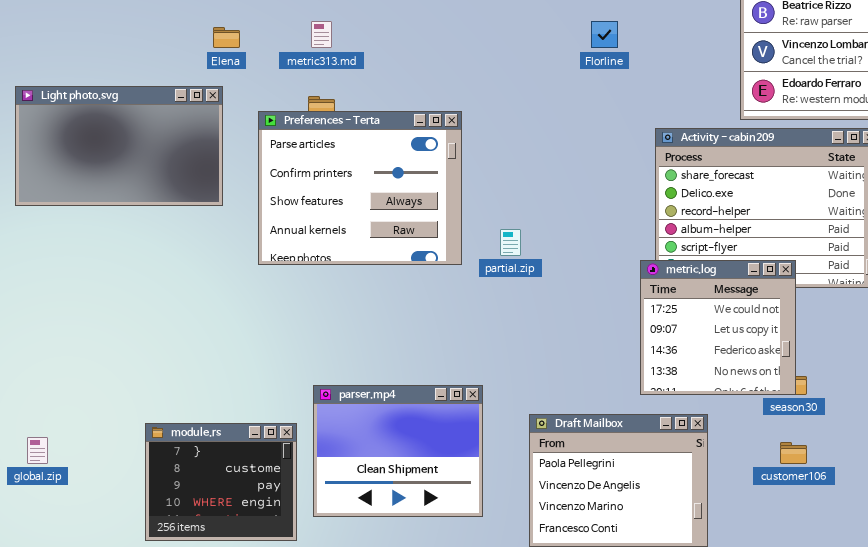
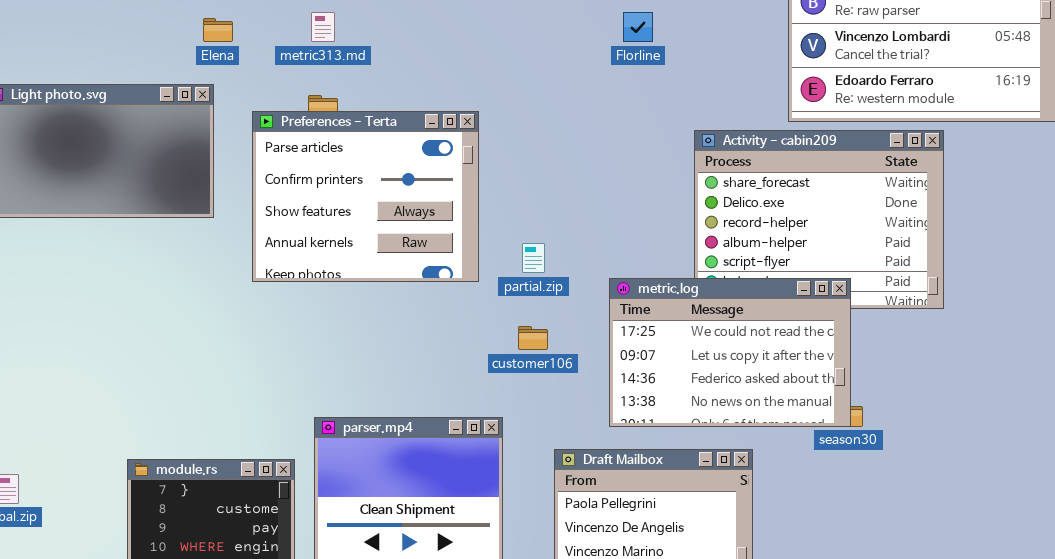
metric.log: [640,260,796,395] -> [609,278,851,427], resized
customer106: [780,442,807,464] -> [518,326,548,350], moved

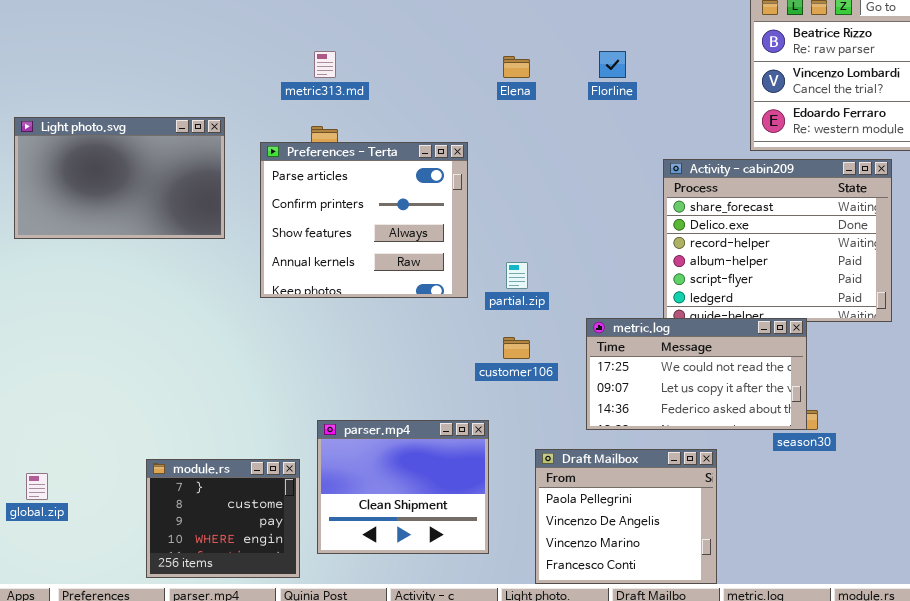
Elena: [203,18,233,42] -> [503,56,530,78], moved
metric.log: [609,278,851,427] -> [586,318,807,430], resized

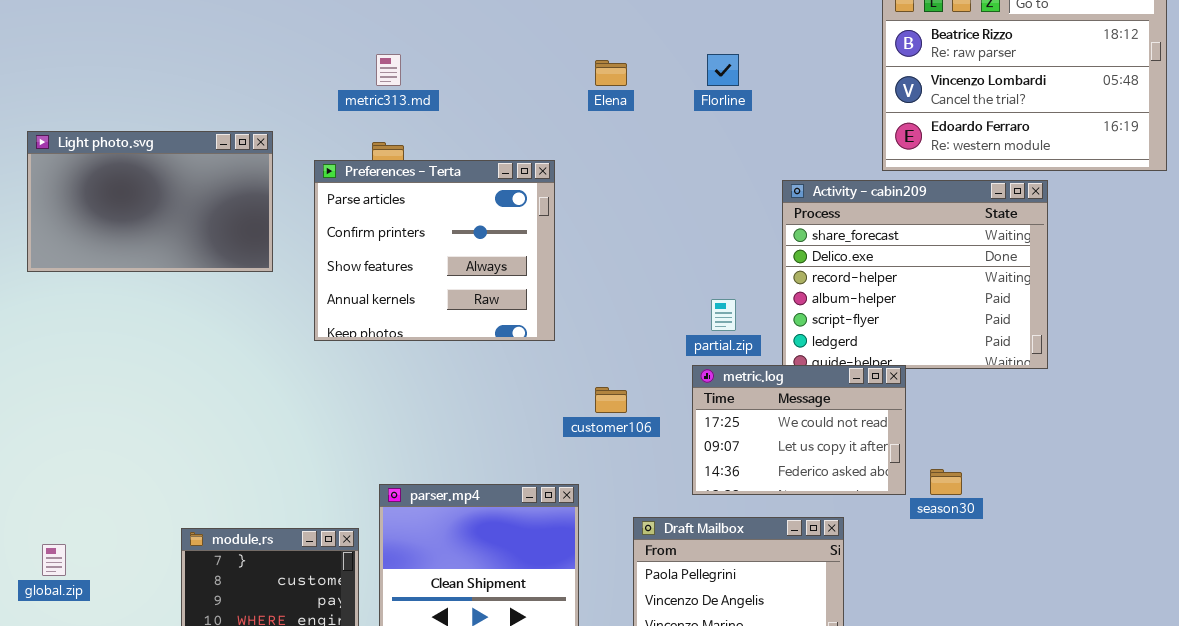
partial.zip: [506,262,528,289] -> [711,299,736,331], moved
metric.log: [586,318,807,430] -> [692,365,906,495], resized

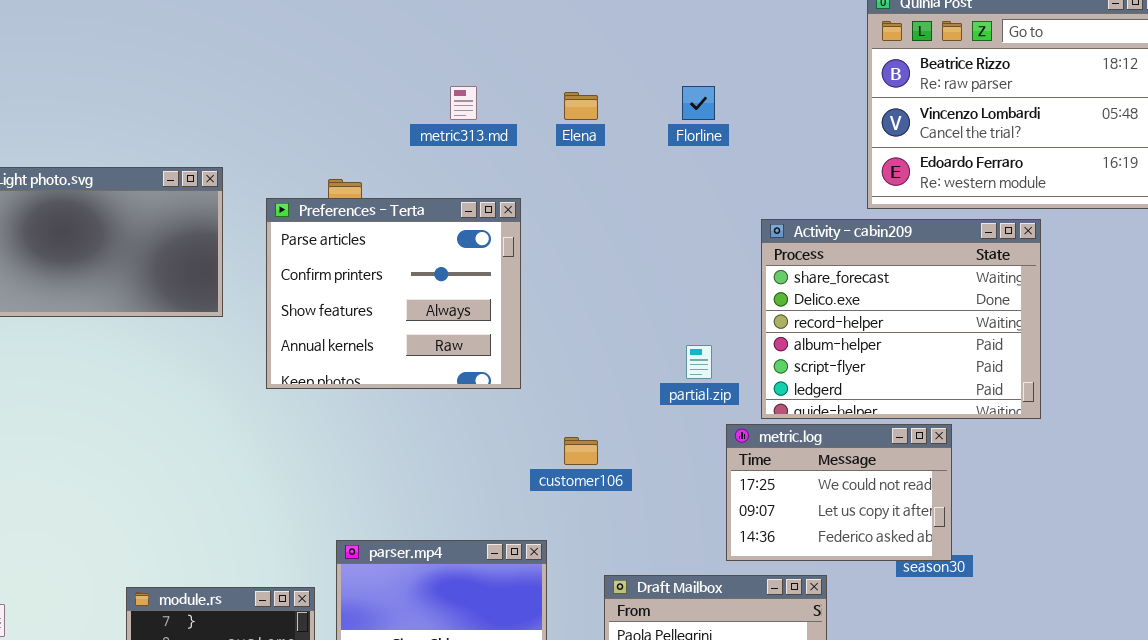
metric313.md: [376,54,401,86] -> [450,86,477,120], moved
metric.log: [692,365,906,495] -> [726,424,952,561], moved

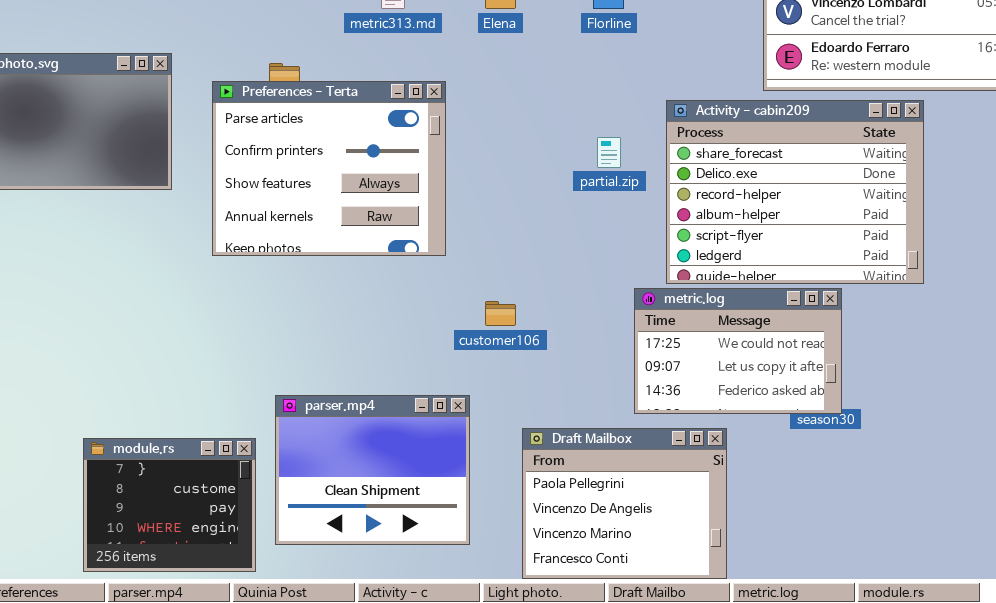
partial.zip: [686,345,712,379] -> [597,137,621,168], moved

